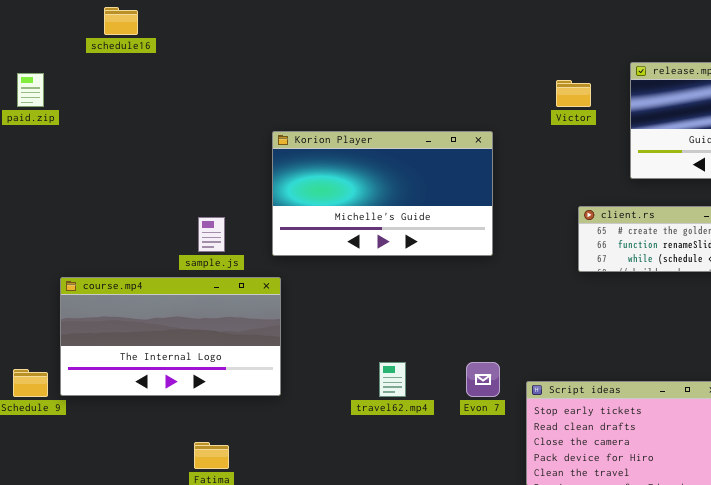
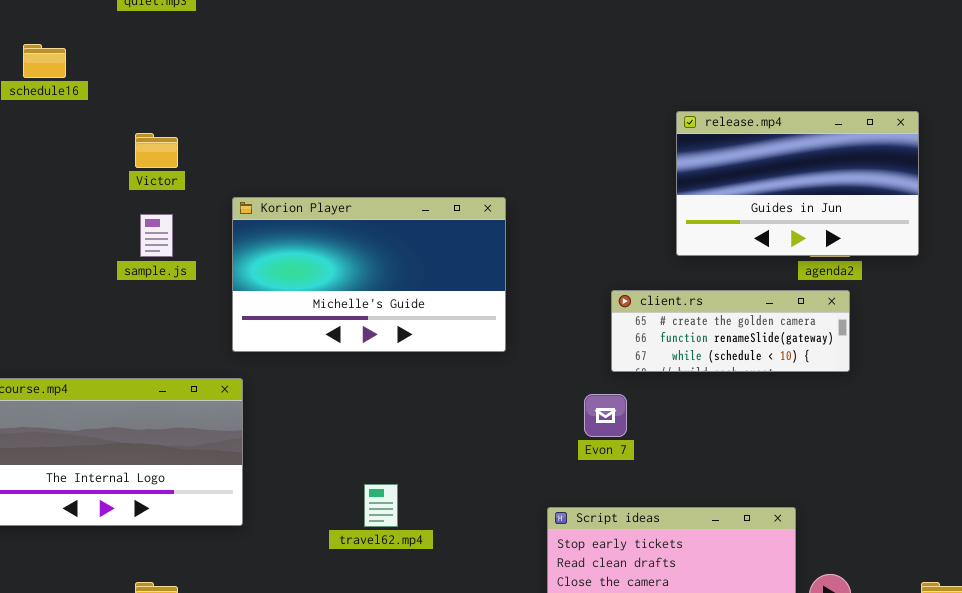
Victor: [556,80,591,107] -> [135,133,178,168], moved
sample.js: [198,217,225,252] -> [140,214,173,257], moved
Evon 7: [466,362,500,397] -> [584,394,627,437], moved

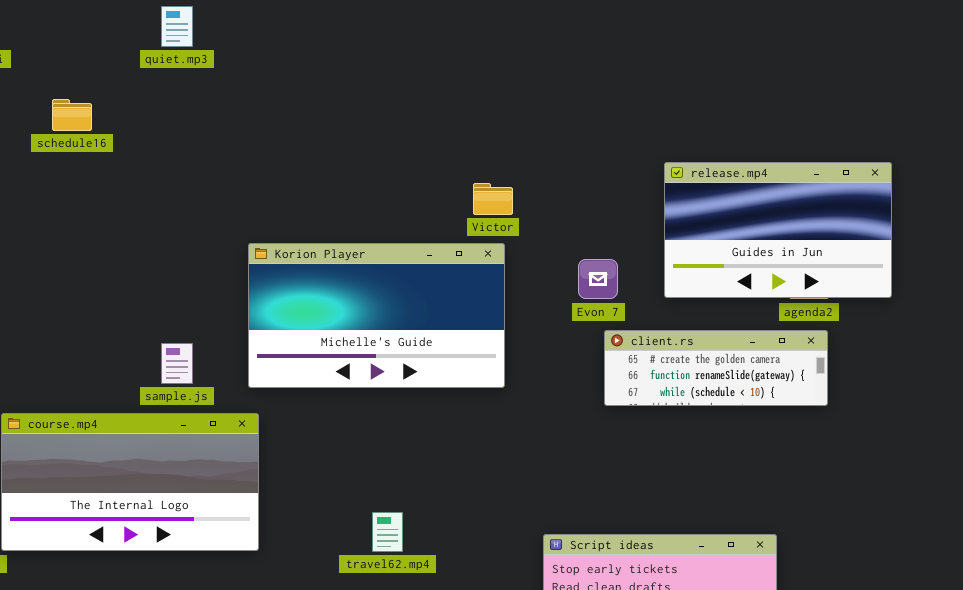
Victor: [135,133,178,168] -> [473,183,513,215], moved
sample.js: [140,214,173,257] -> [161,343,193,384], moved
Evon 7: [584,394,627,437] -> [578,259,618,299], moved

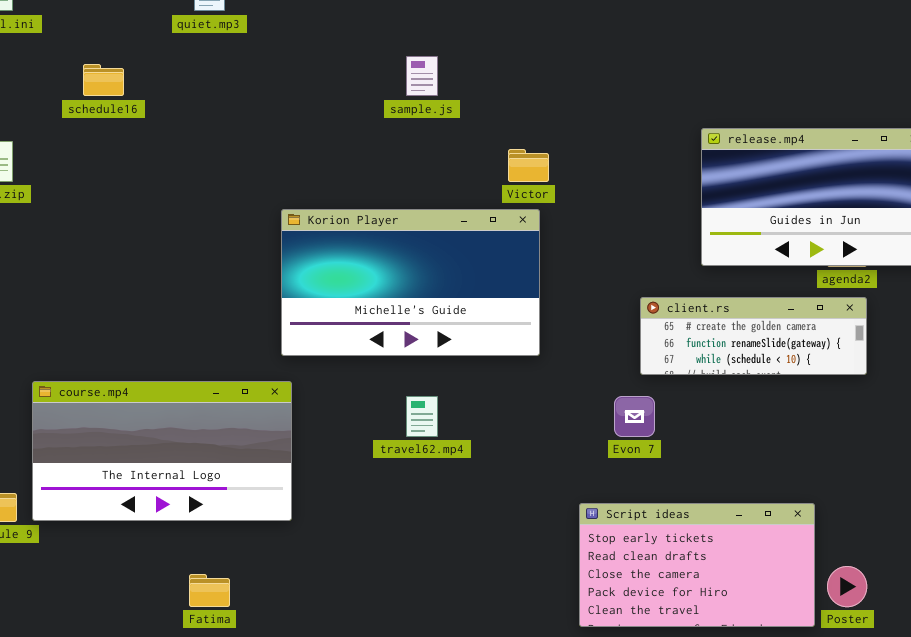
Evon 7: [578,259,618,299] -> [614,396,655,437], moved
sample.js: [161,343,193,384] -> [406,56,438,96], moved
travel62.mp4: [372,512,403,552] -> [406,396,438,437], moved

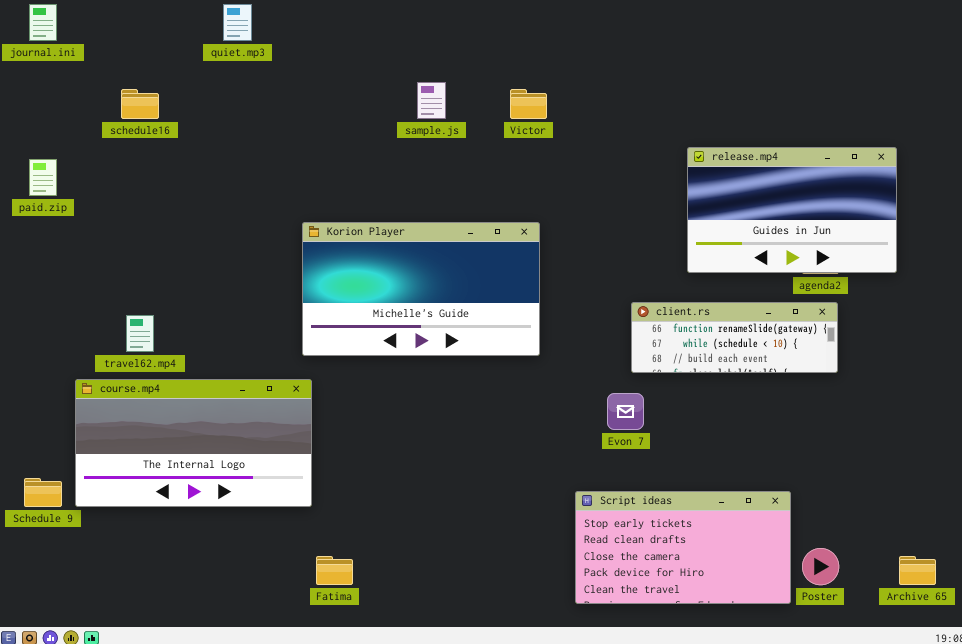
Victor: [508,149,549,182] -> [510,89,547,119], moved
client.rs: [640,297,867,375] -> [631,302,838,373], scrolled down 1 row
travel62.mp4: [406,396,438,437] -> [126,315,154,352], moved
Fatima: [189,574,230,607] -> [316,556,353,585], moved

